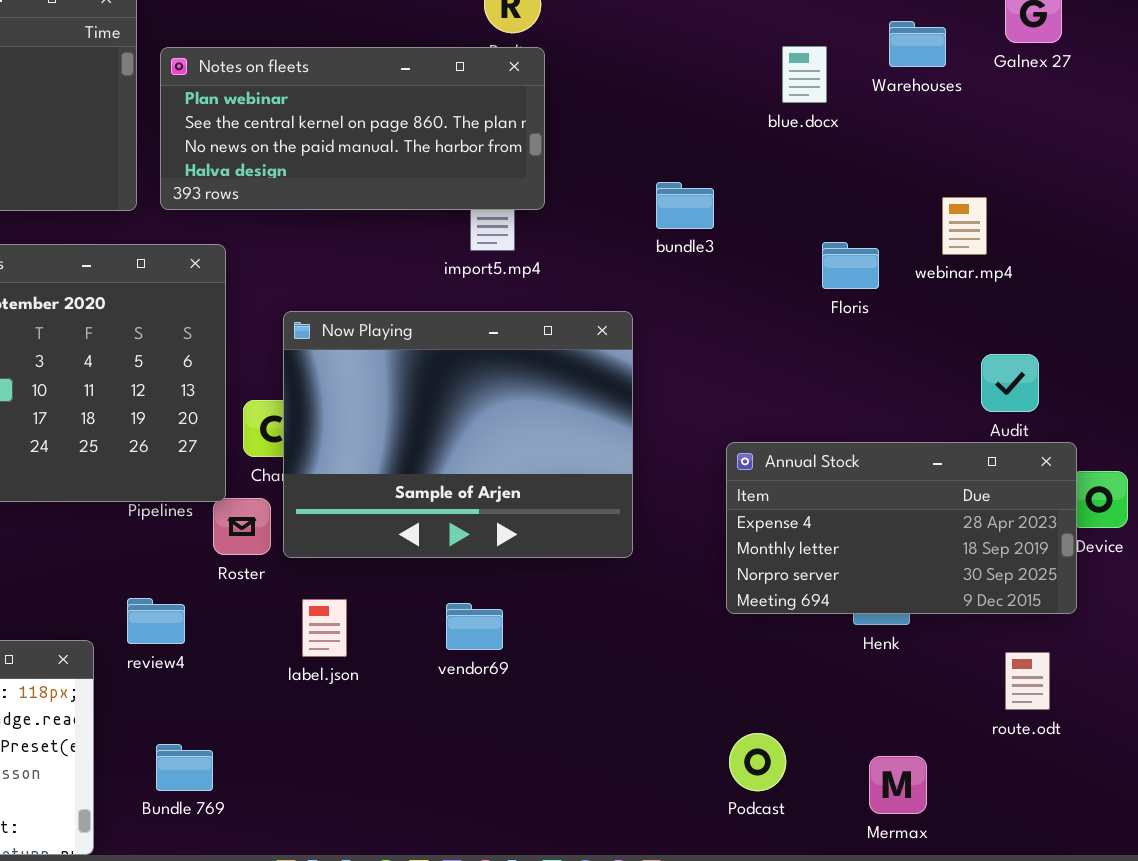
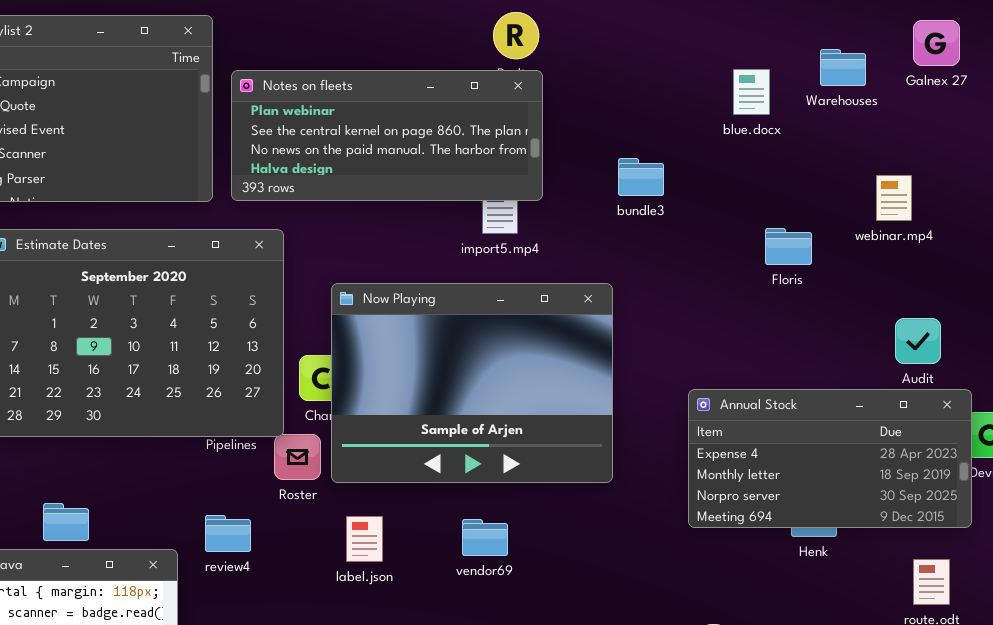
bundle3: [656,182,714,229] -> [618,158,664,196], moved
webinar.mp4: [942,197,987,255] -> [876,175,912,221], moved

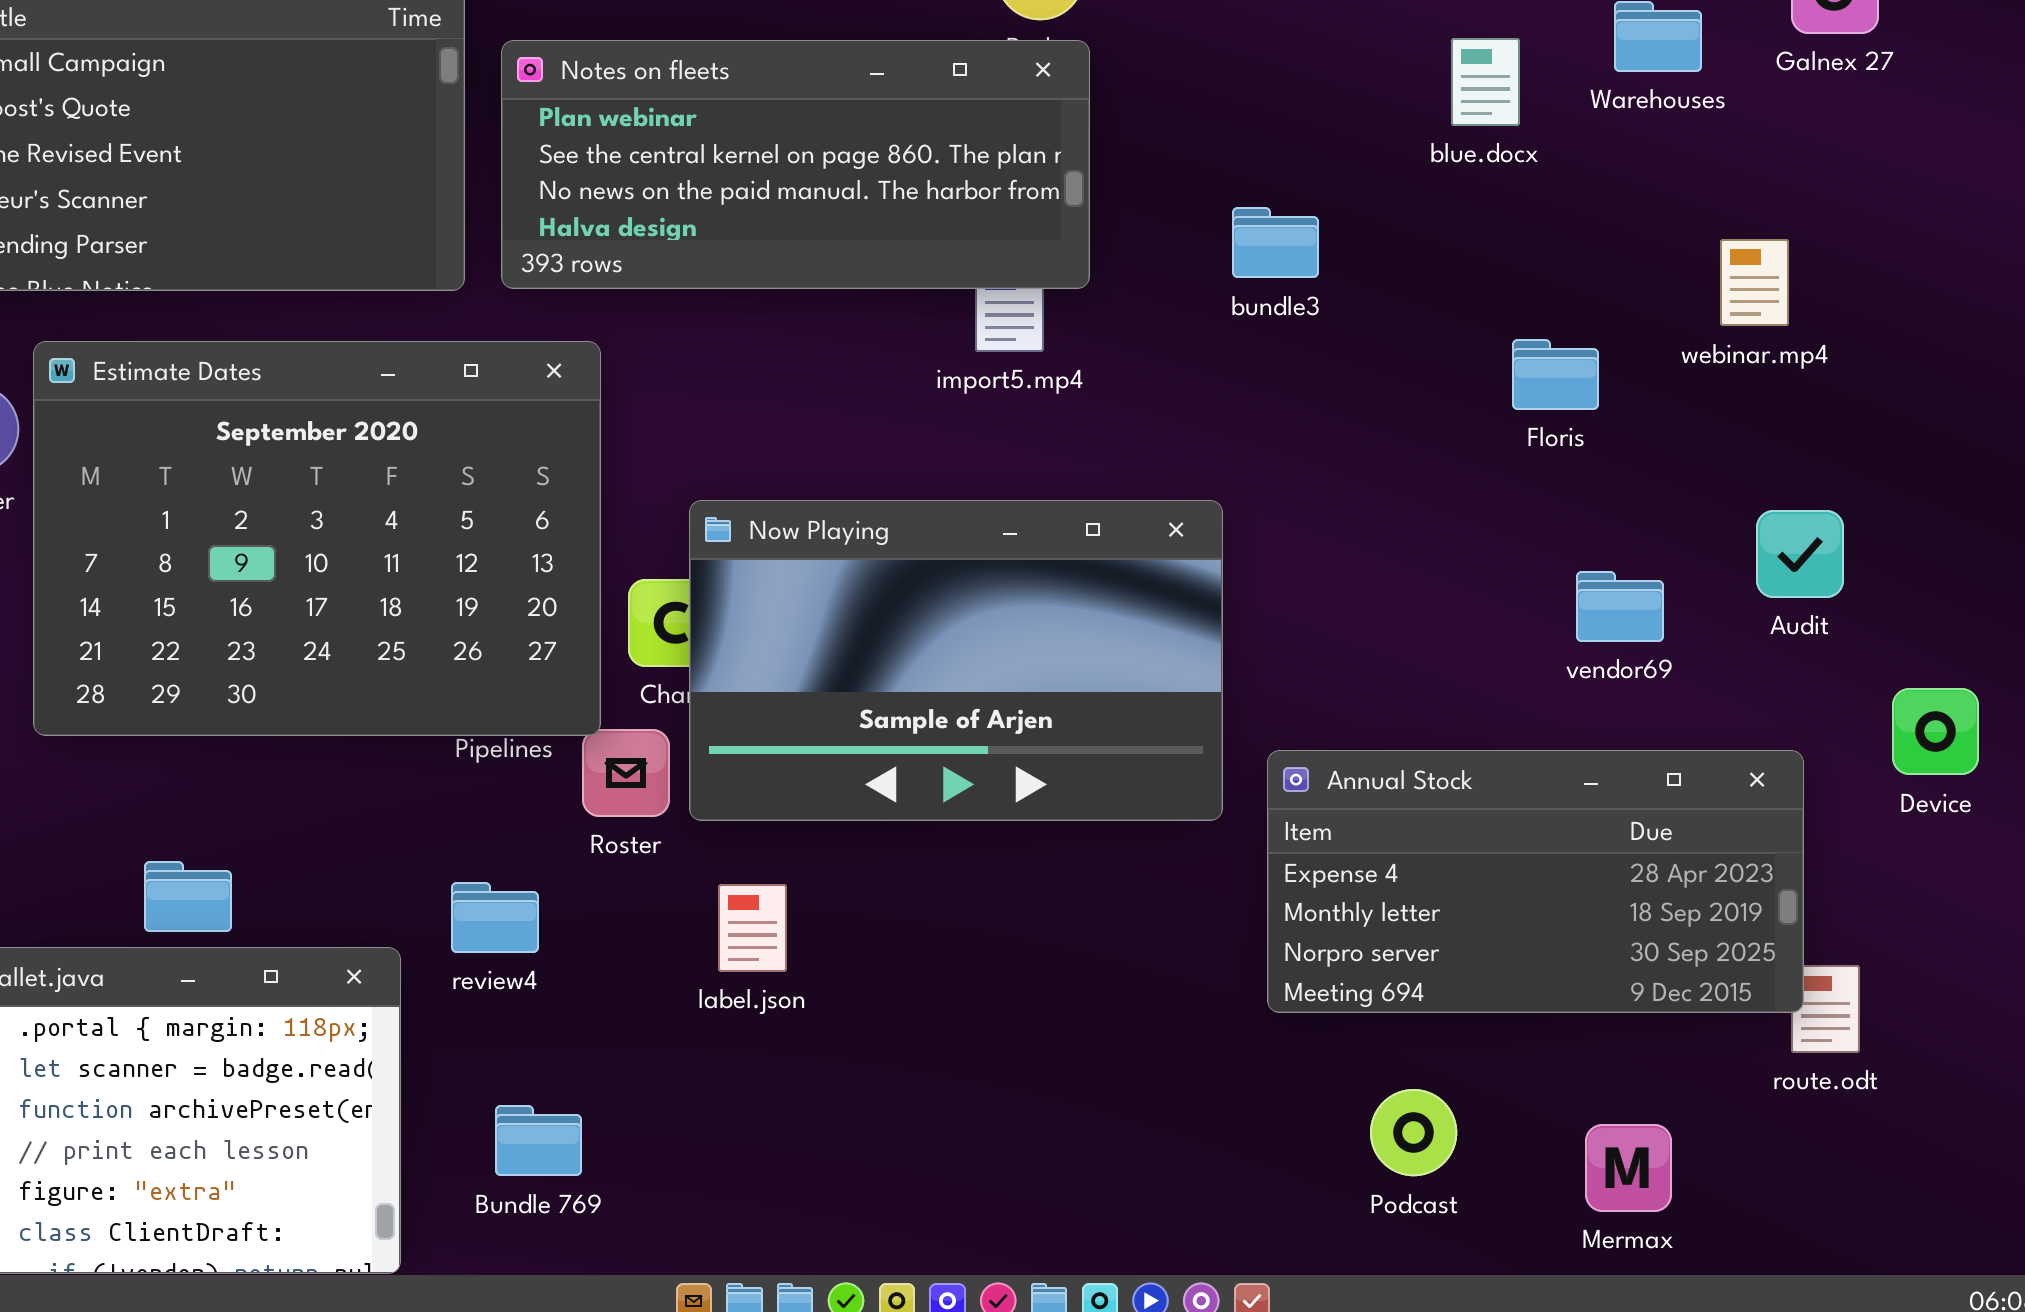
Now Playing: [331,283,613,483] -> [689,500,1223,821], resized
Annual Stock: [688,389,972,528] -> [1267,750,1804,1013], moved
vendor69: [462,519,508,556] -> [1576,571,1664,642], moved

